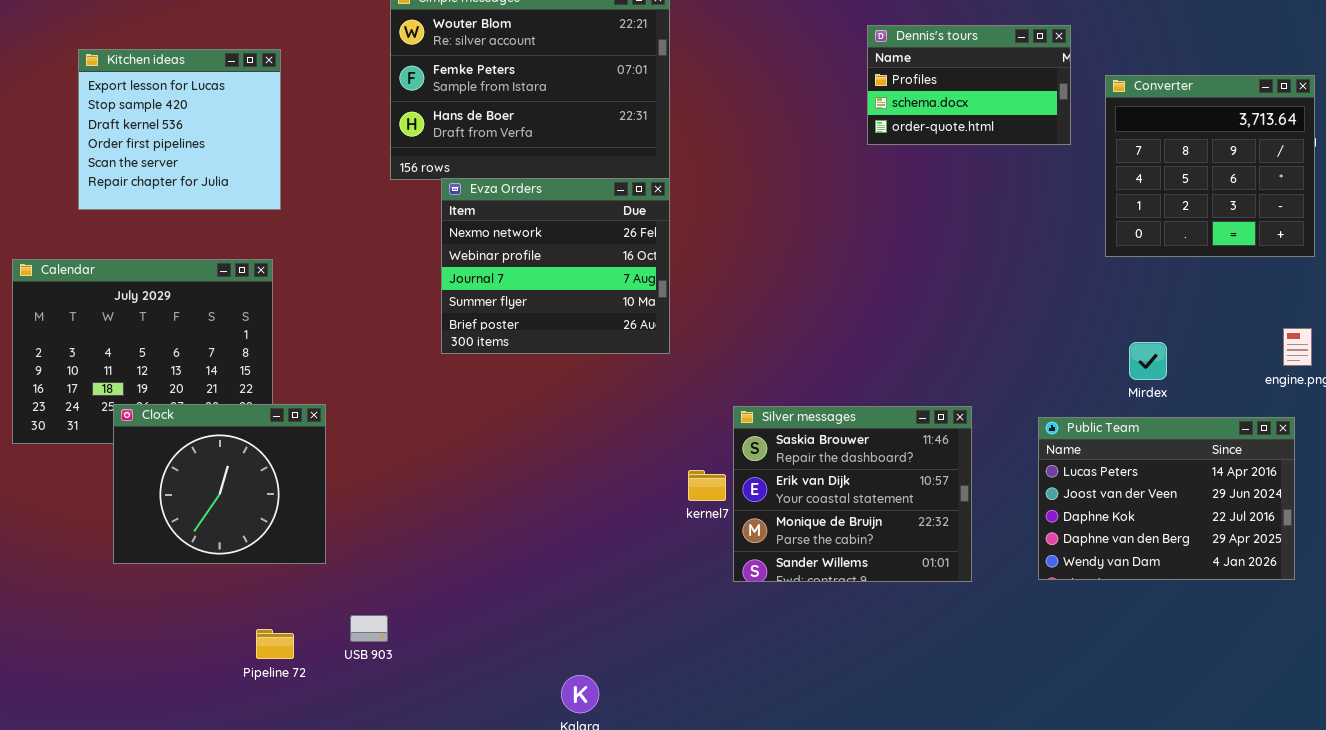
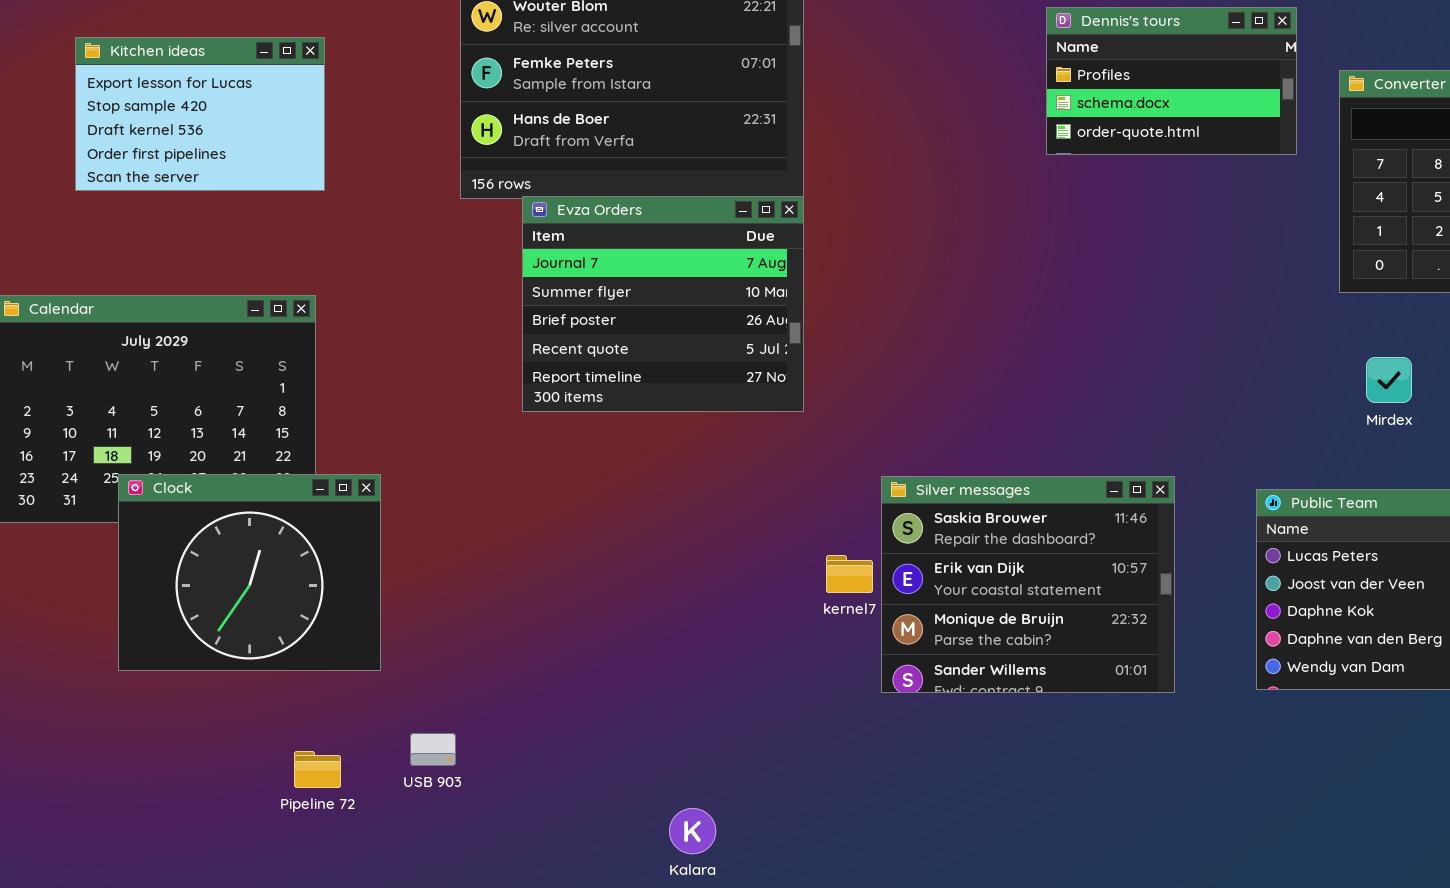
Kitchen ideas: [78,49,281,210] -> [75,37,325,191], resized
Evza Orders: [441,178,670,354] -> [522,196,804,412], scrolled down 2 rows
Mirdex: [1129,342,1167,380] -> [1366,357,1412,403], moved

